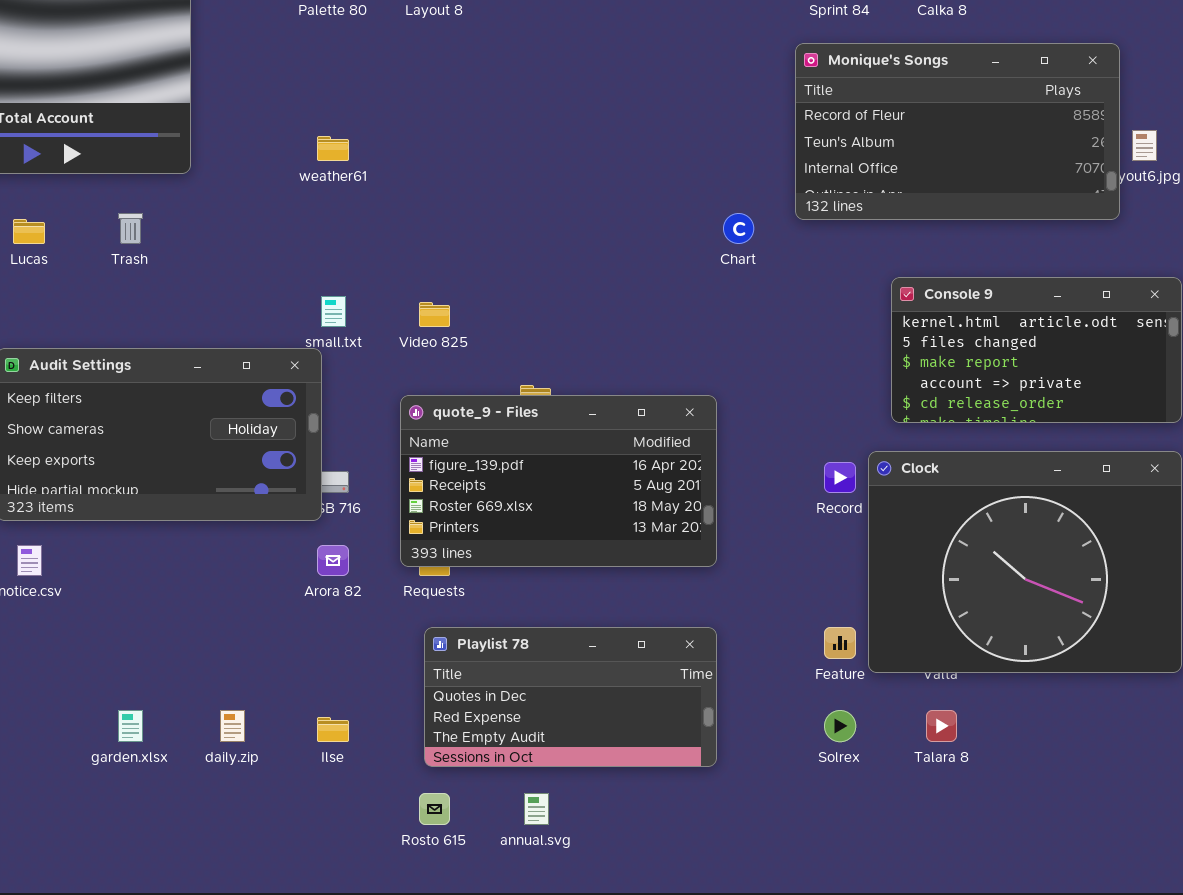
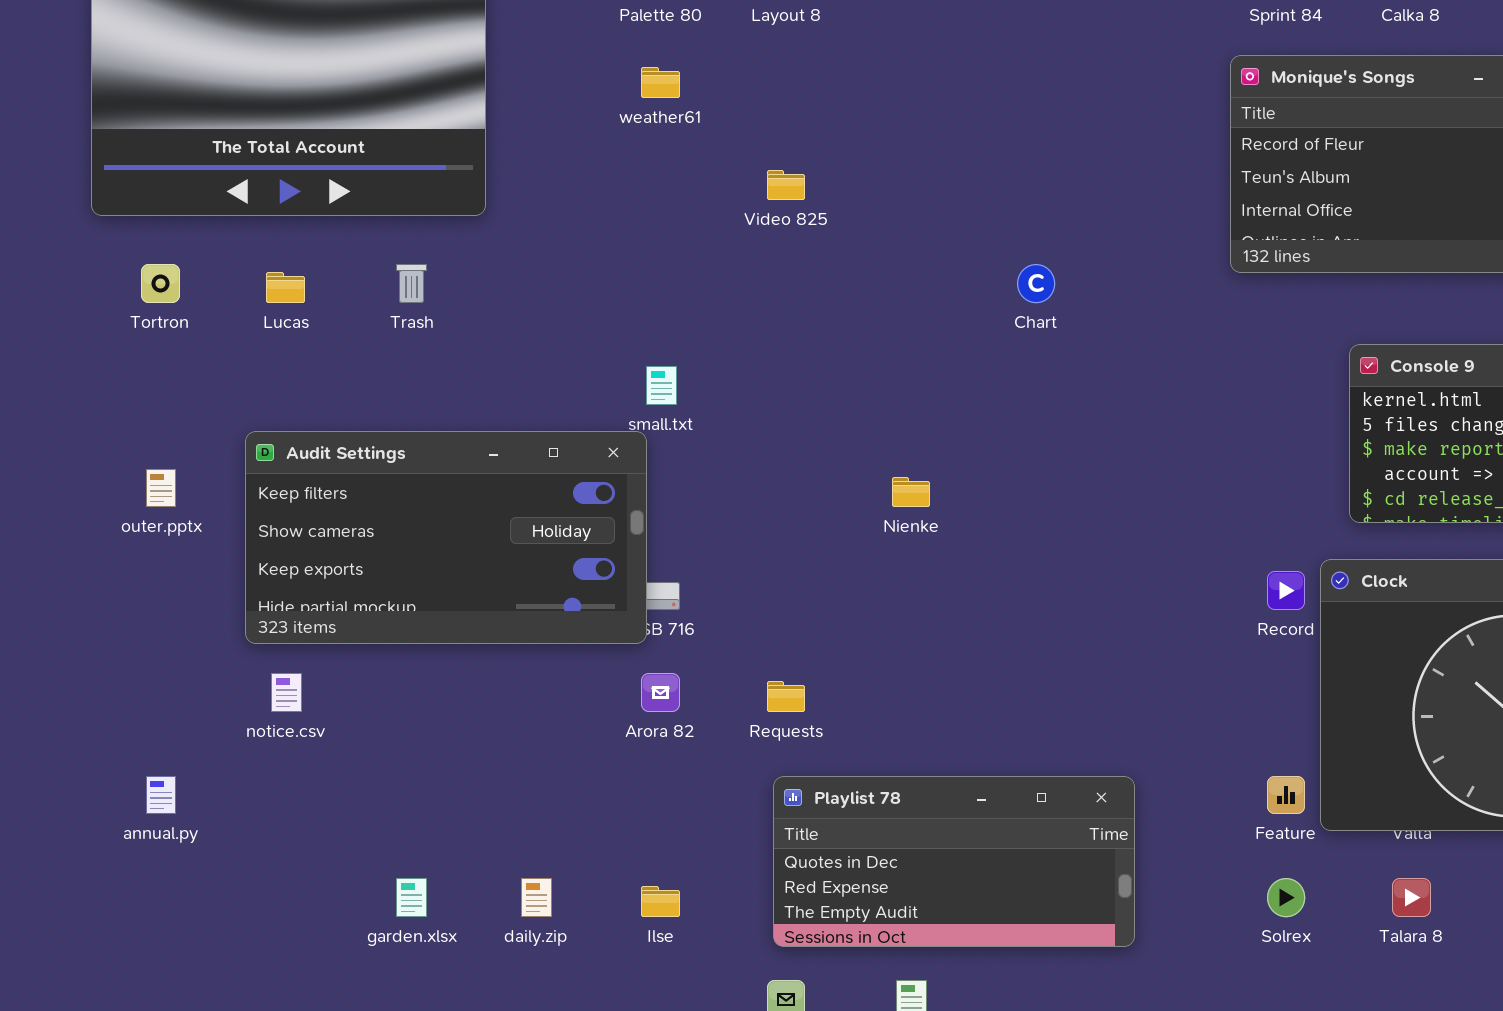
weather61: [317,136,349,161] -> [641,67,680,98], moved
Chart: [723,213,754,244] -> [1017,264,1055,303], moved
Video 825: [419,302,450,327] -> [767,170,805,200], moved
quote_9 - Files: [400,395,717,567] -> none, closed

